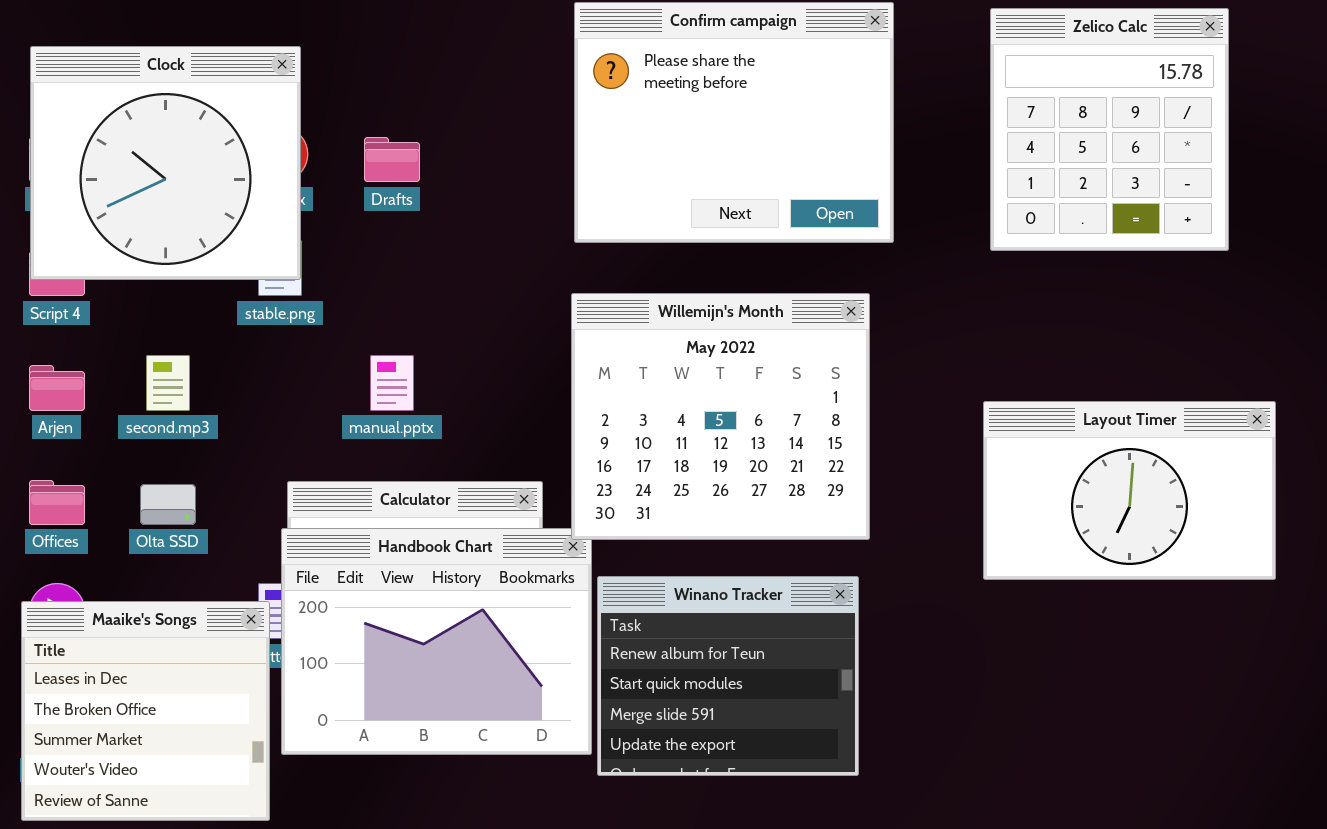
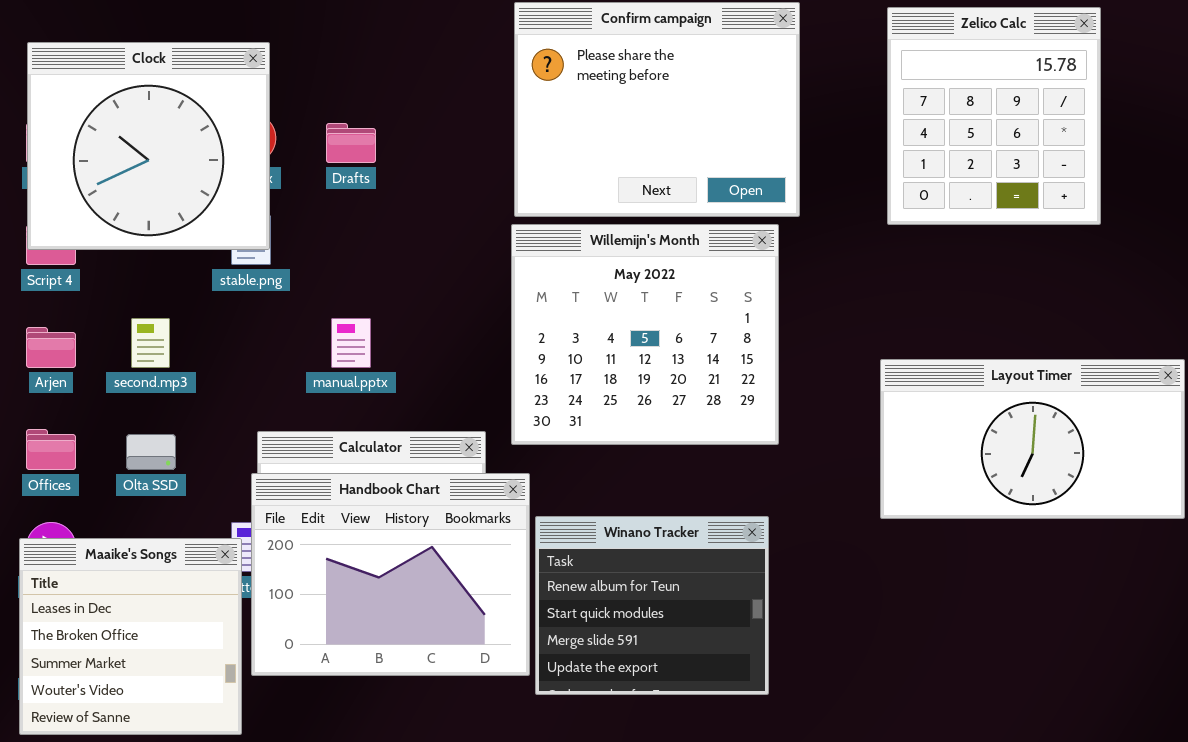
Willemijn's Month: [571,293,870,540] -> [511,224,779,445], moved
Layout Timer: [983,401,1276,580] -> [880,359,1185,519], resized

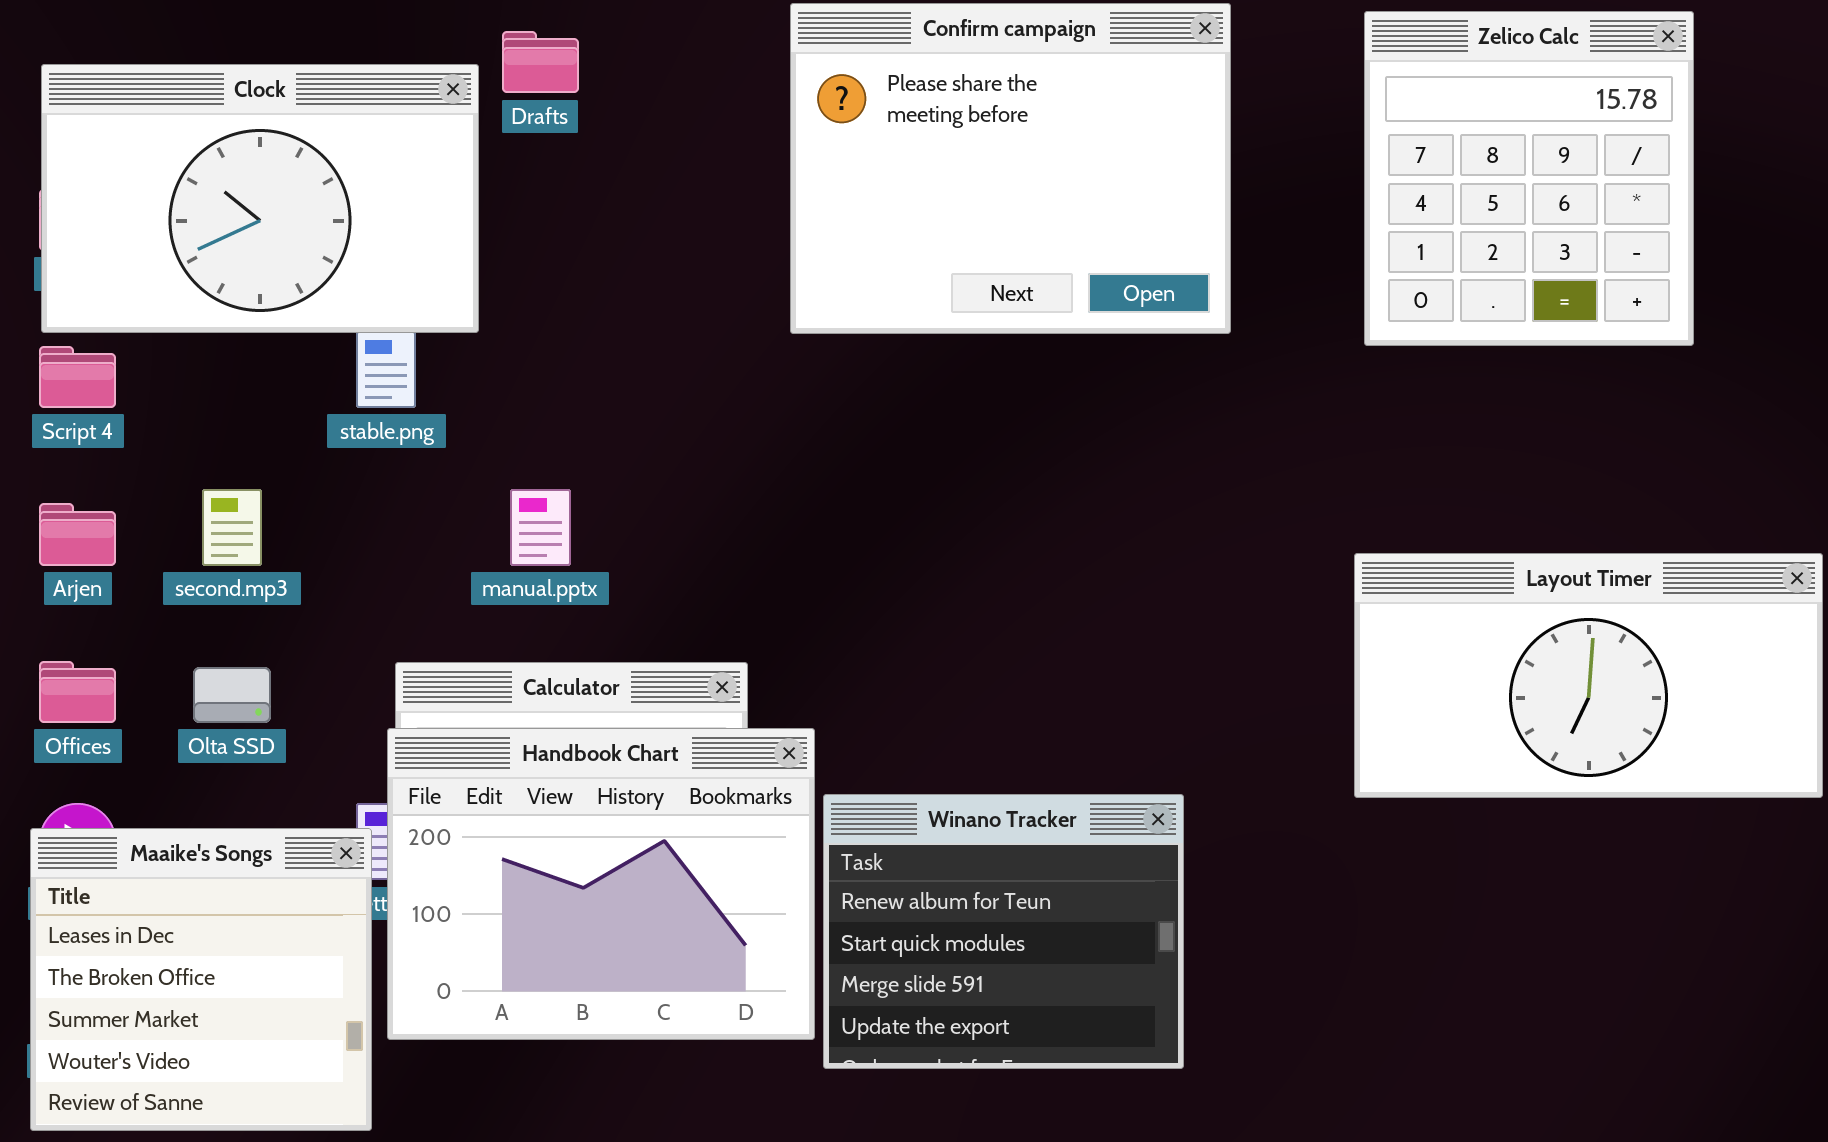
Clock: [27,42,270,250] -> [41,64,479,333], resized
Drafts: [326,123,376,163] -> [502,31,579,93], moved
Willemijn's Month: [511,224,779,445] -> none, closed

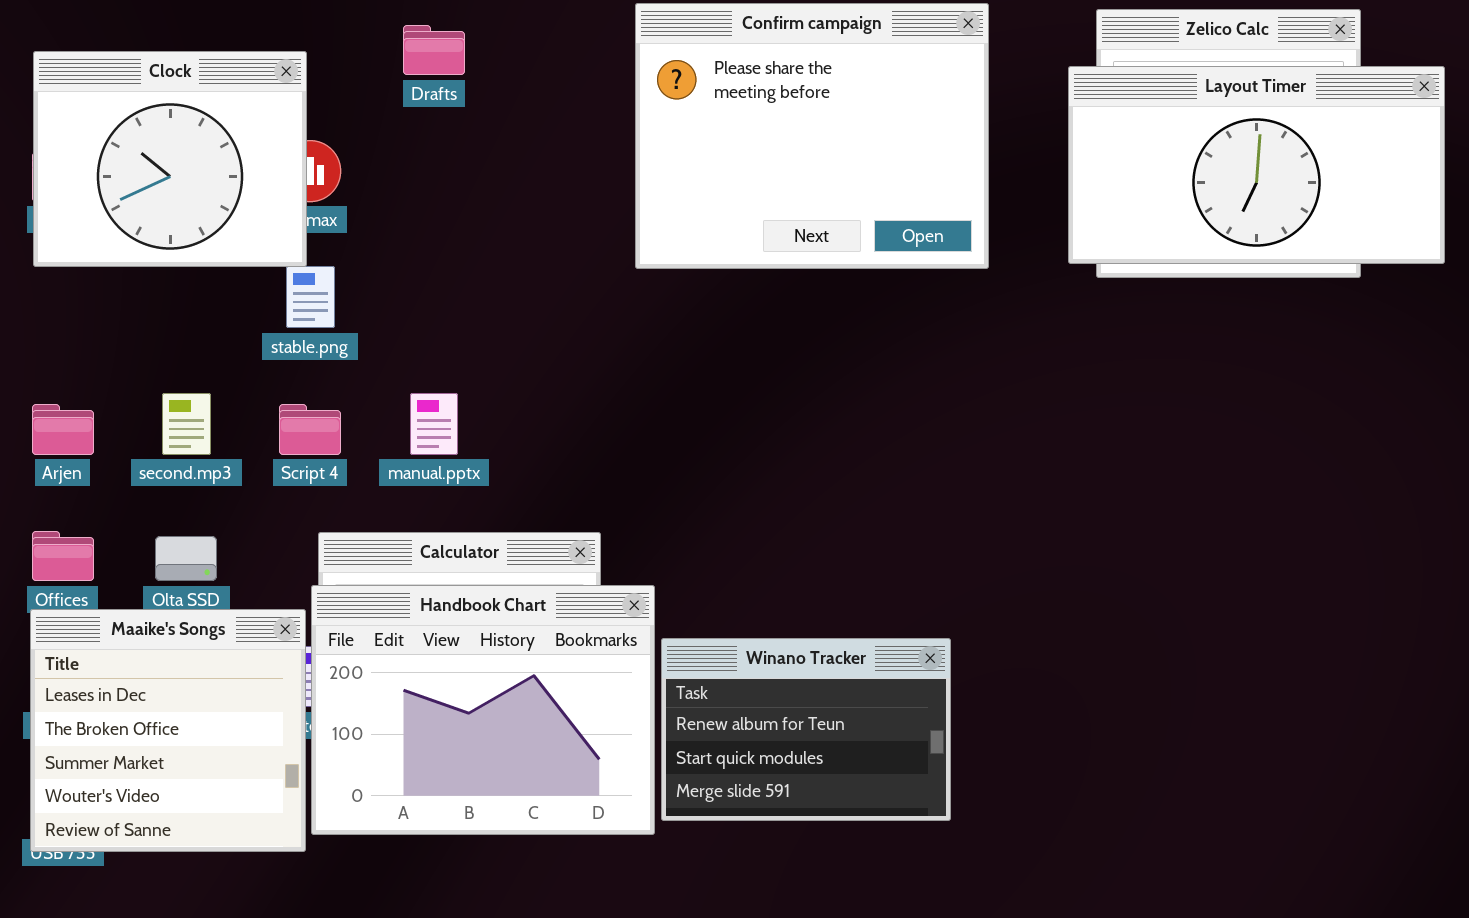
Clock: [41,64,479,333] -> [33,51,307,267], resized
Script 4: [39,346,116,408] -> [279,404,341,455], moved
Layout Timer: [1354,553,1823,798] -> [1068,66,1445,264], moved
Winano Tracker: [823,794,1184,1069] -> [661,638,951,821], resized
Maaike's Songs: [30,828,372,1131] -> [30,609,306,852], moved

